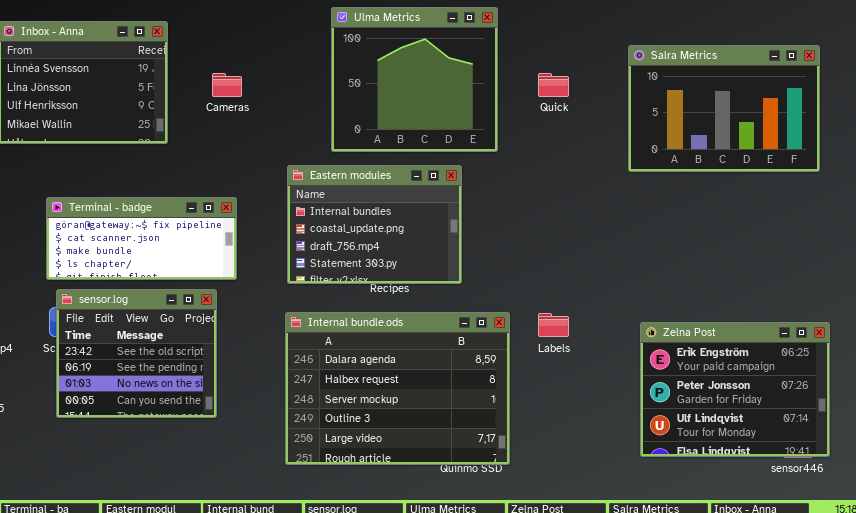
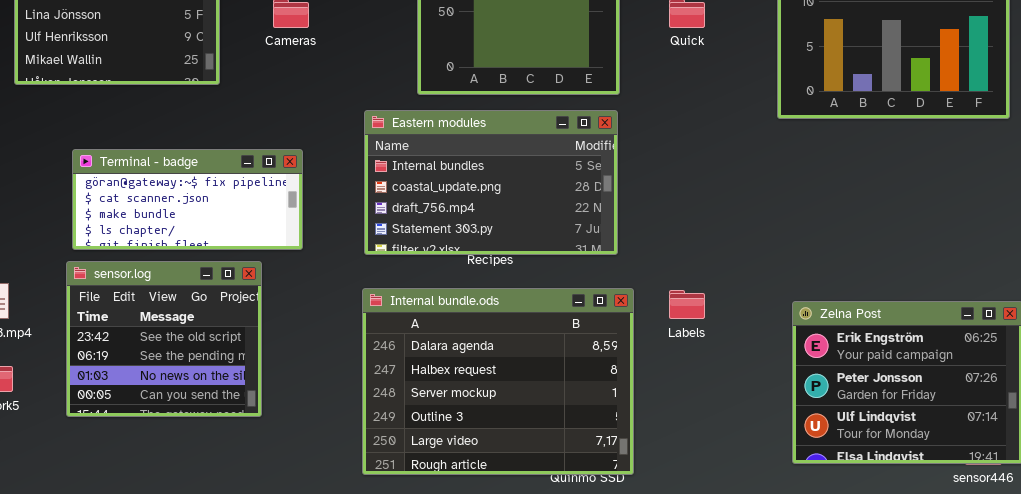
Eastern modules: [287,165,462,284] -> [364,110,618,255], resized
sensor.log: [56,289,217,418] -> [66,261,262,417], moved

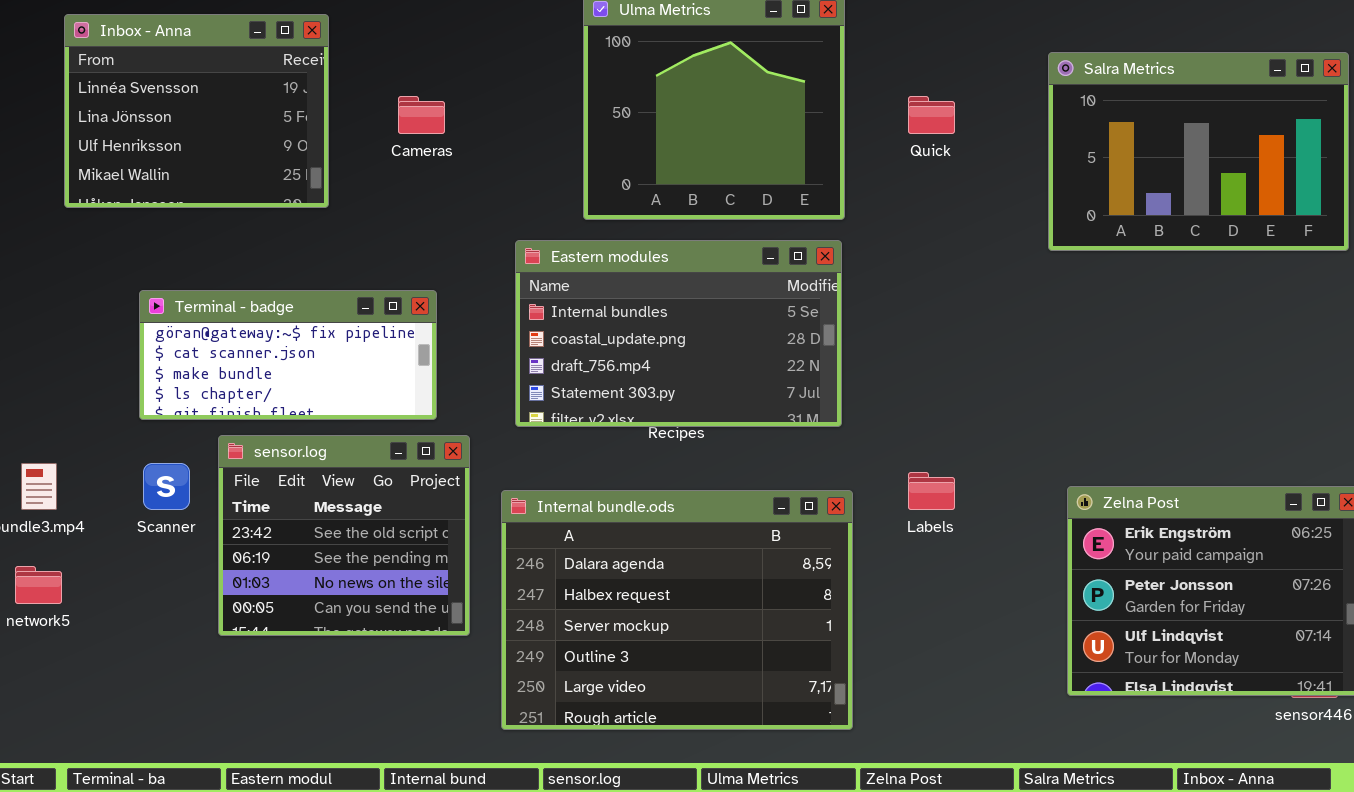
sensor.log: [66,261,262,417] -> [218,435,470,636], moved
Internal bundle.ods: [362,288,634,475] -> [501,490,853,730], moved

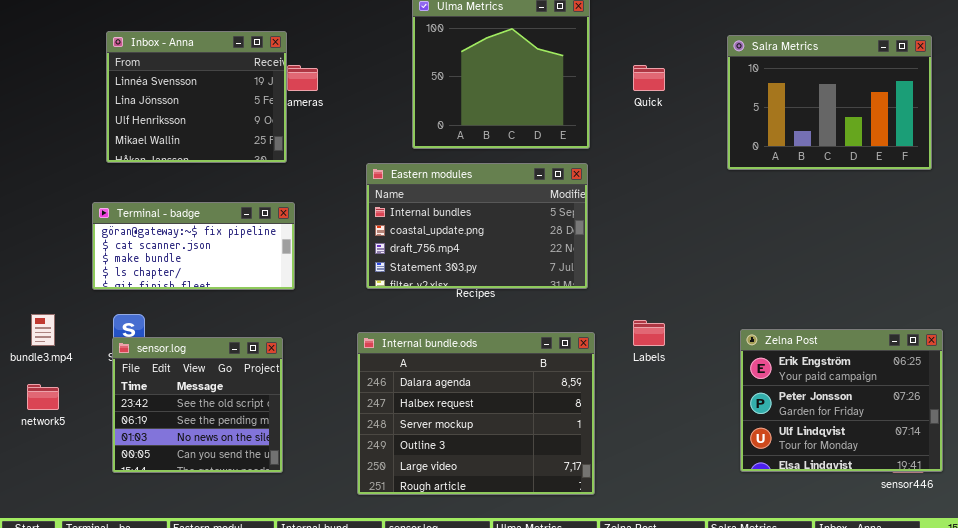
Inbox - Anna: [64,14,329,208] -> [106,31,287,163], moved
Terminal - badge: [139,290,437,420] -> [92,202,295,290], moved
sensor.log: [218,435,470,636] -> [112,337,283,473], moved

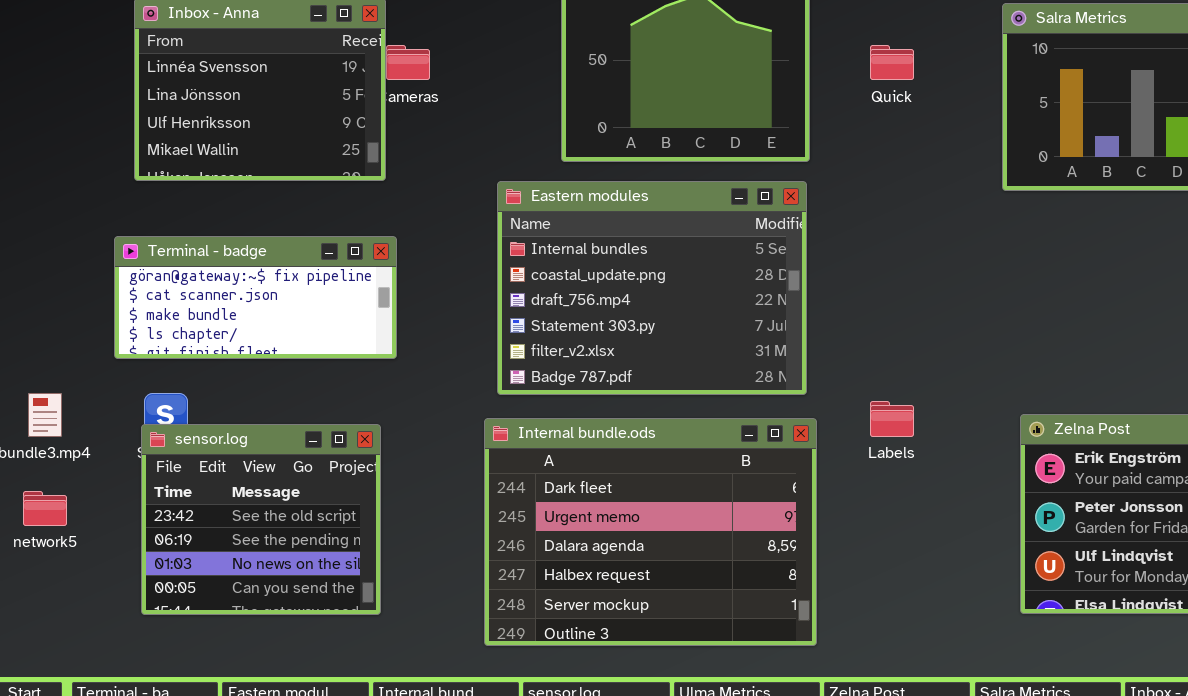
Eastern modules: [366,163,588,289] -> [497,181,807,395], resized
Internal bundle.ods: [357,332,595,495] -> [484,418,817,646], scrolled up 2 rows

